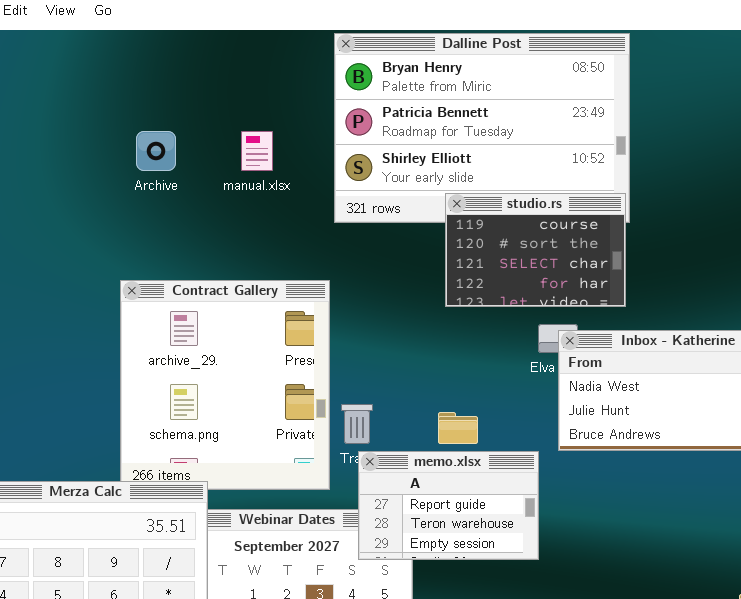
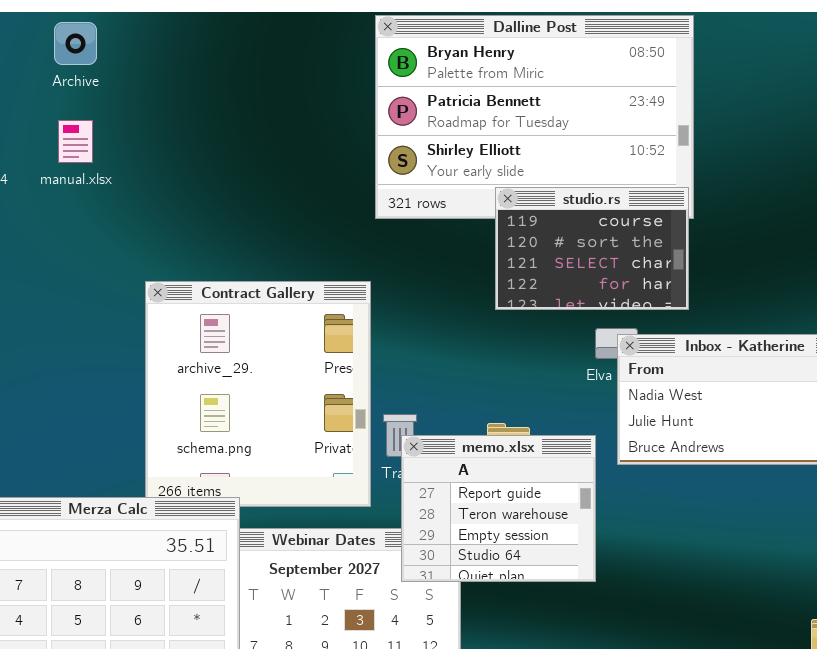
Archive: [136,131,176,171] -> [54,22,97,65], moved
manual.xlsx: [241,131,273,171] -> [58,120,93,163], moved
memo.xlsx: [358,451,539,560] -> [401,435,596,582], resized

